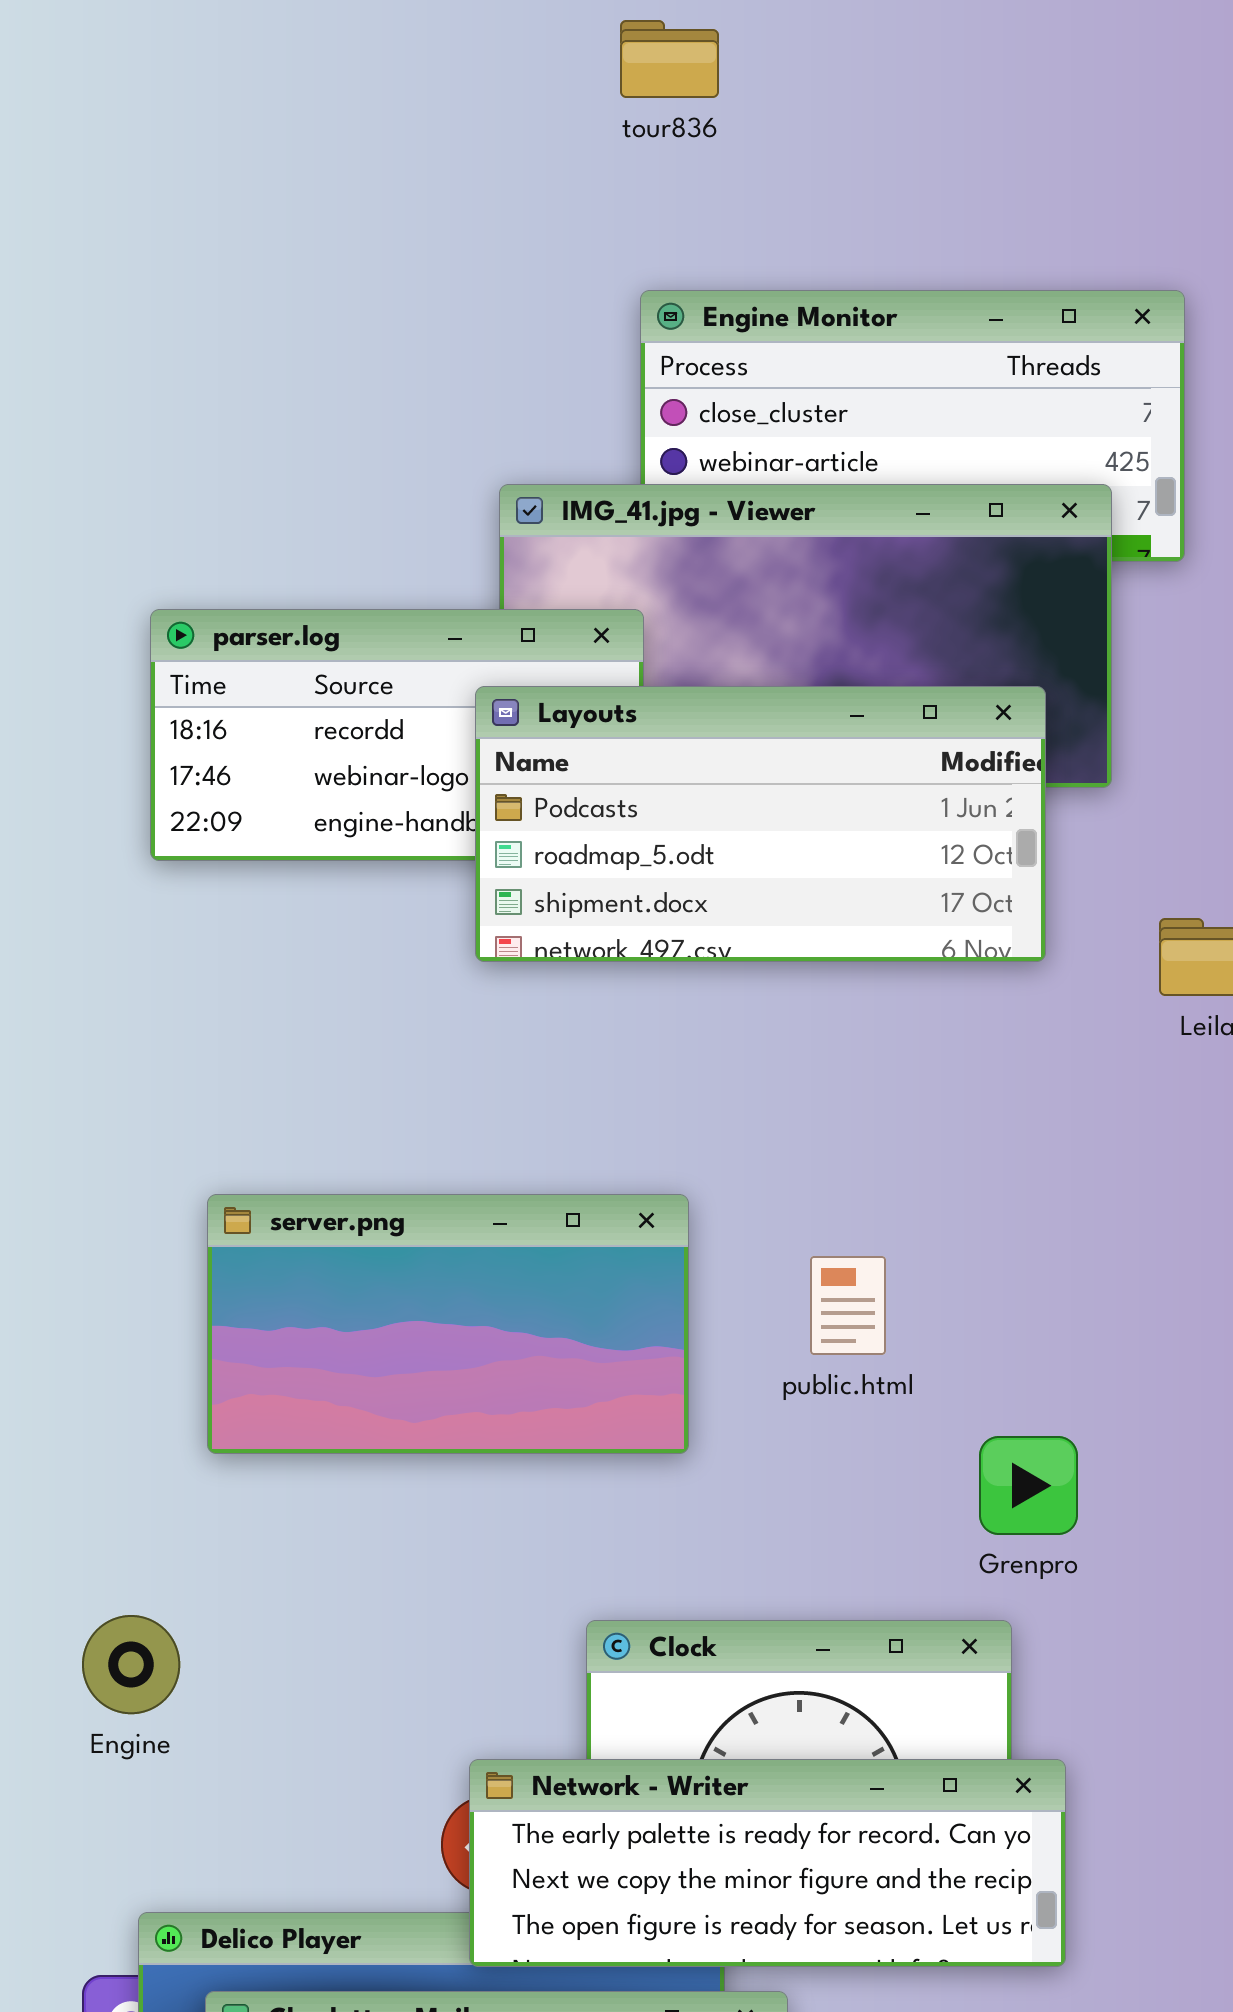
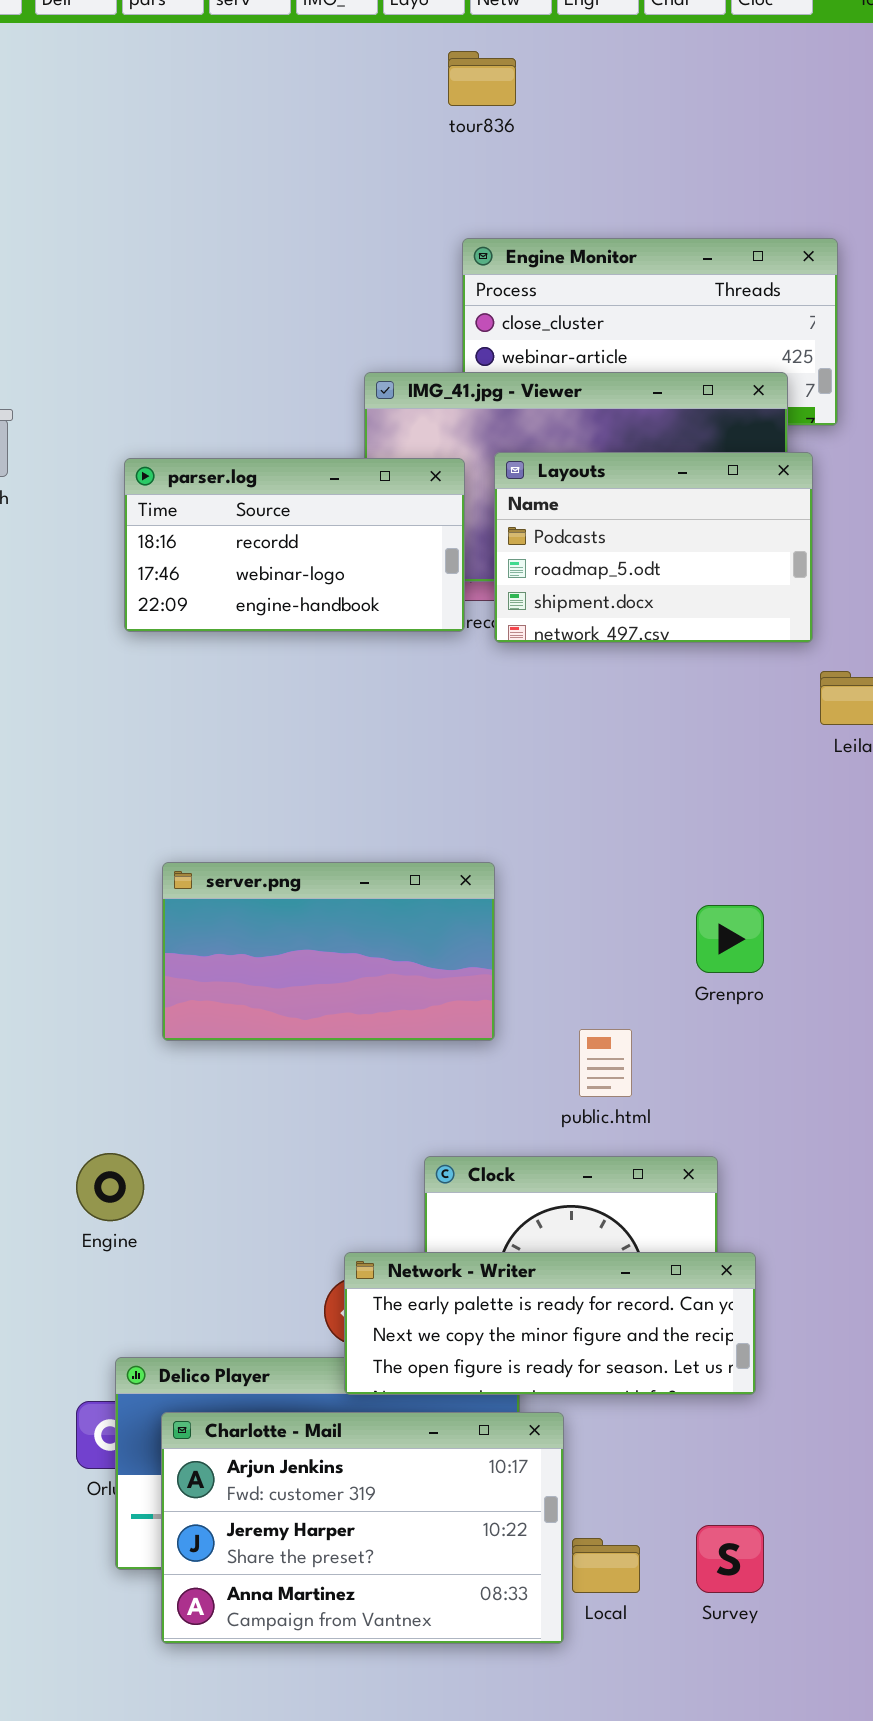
Layouts: [475,686,1046,962] -> [494,452,813,643], moved, resized
public.html: [810,1256,886,1355] -> [579,1029,632,1097], moved
Grenpro: [979,1436,1078,1535] -> [696,905,764,973], moved

